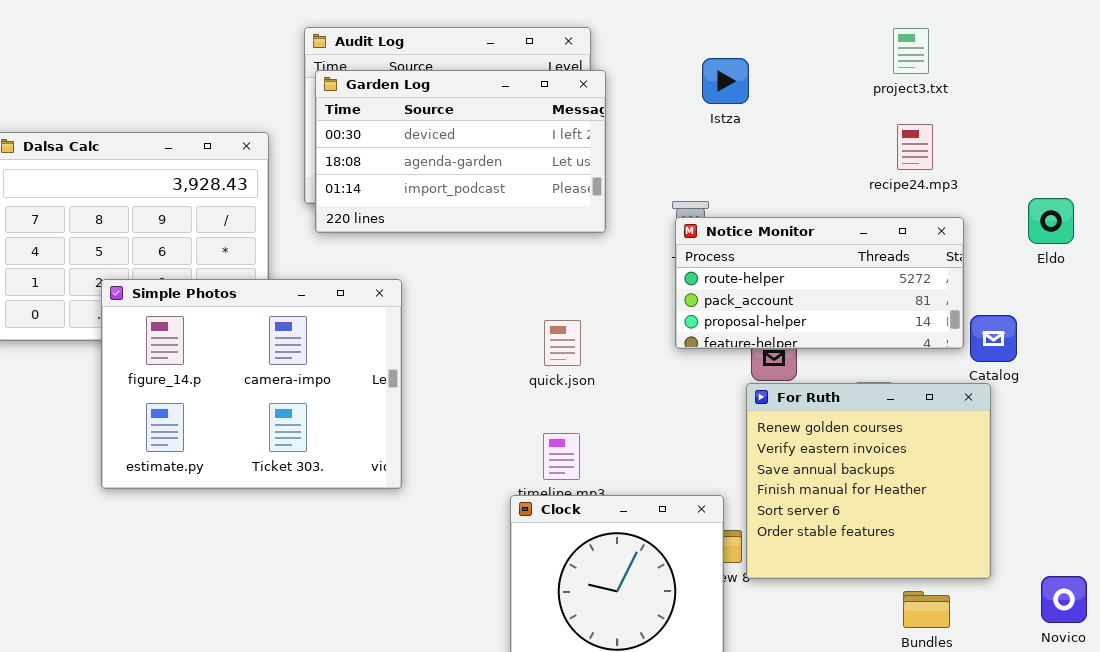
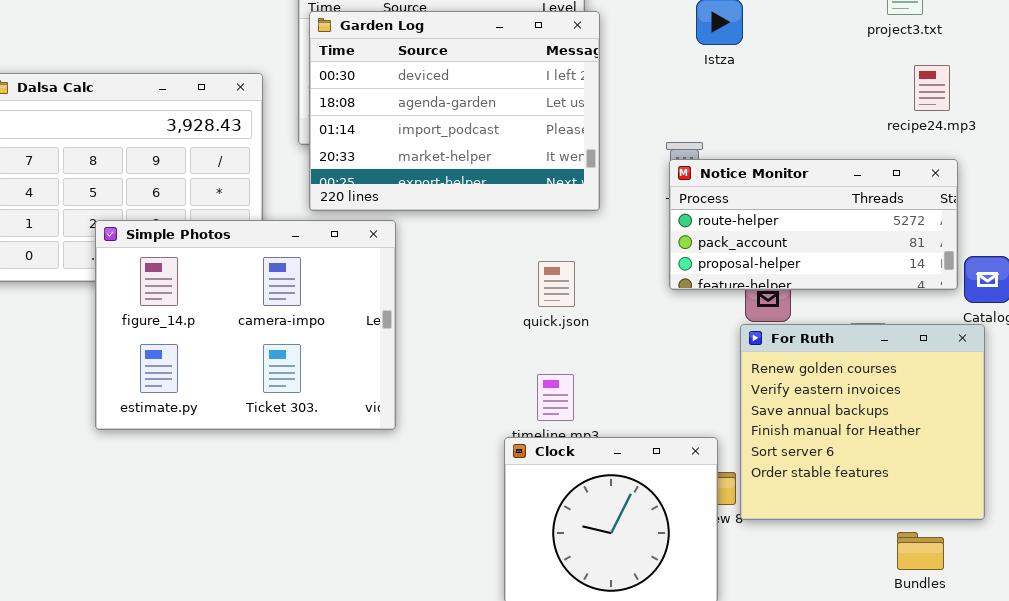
Garden Log: [315,70,606,233] -> [309,11,600,211], resized
recipe24.mp3: [897,124,933,170] -> [914,65,950,111], moved

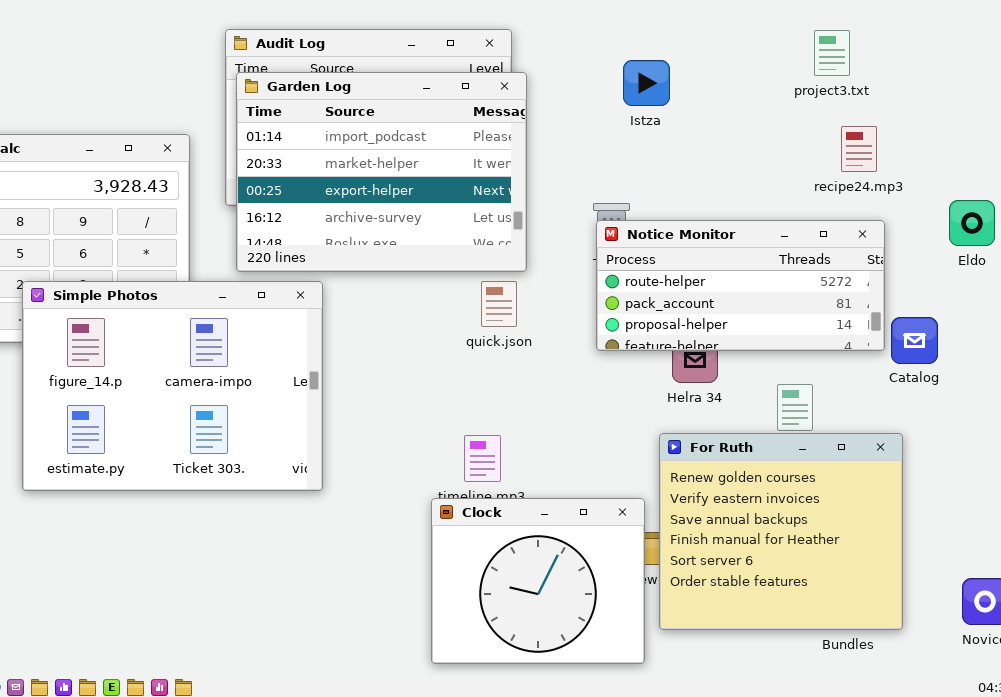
Garden Log: [309,11,600,211] -> [236,72,527,272], scrolled down 2 rows
quick.json: [538,261,575,307] -> [481,281,517,327], moved
For Ruth: [740,324,985,520] -> [659,433,903,630], moved

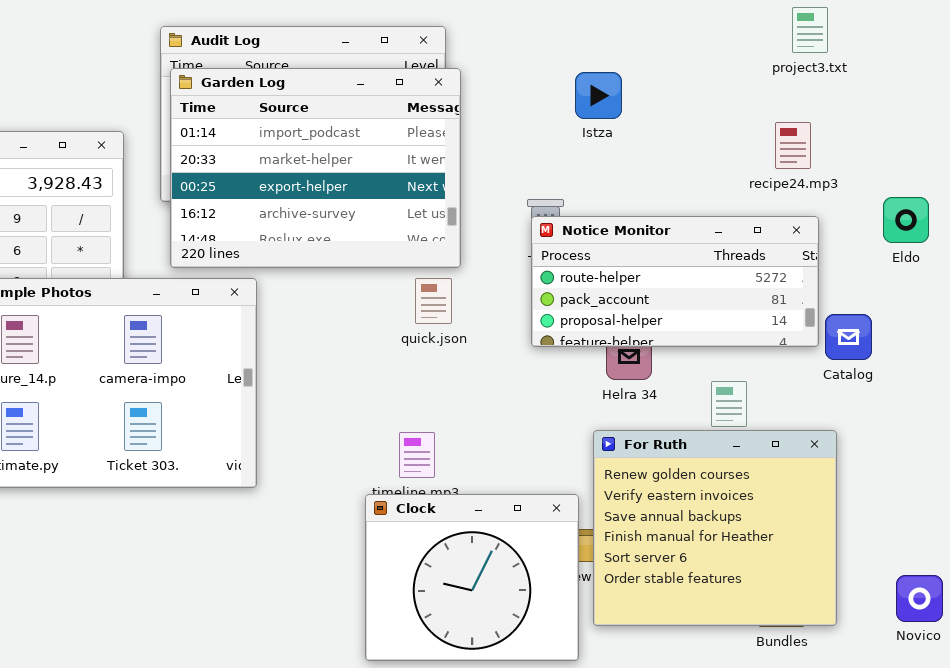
project3.txt: [814,30,850,76] -> [792,7,828,53], moved
Istza: [623,60,670,106] -> [575,72,622,119], moved

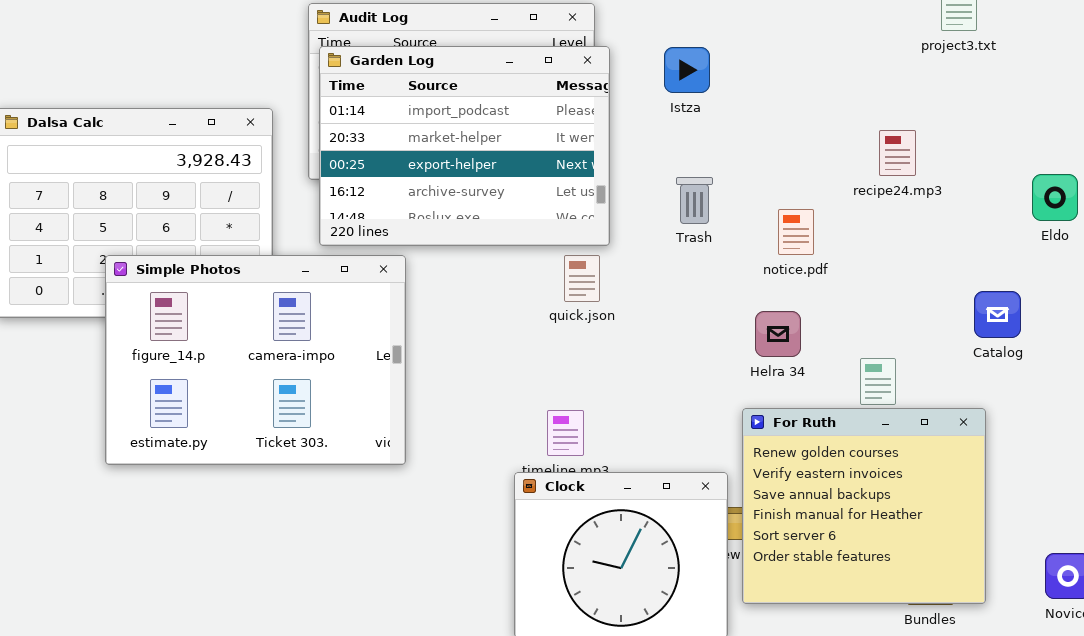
Istza: [575,72,622,119] -> [664,47,710,93], moved
recipe24.mp3: [775,122,811,169] -> [879,130,916,176], moved
Notice Monitor: [531,216,819,347] -> none, closed

